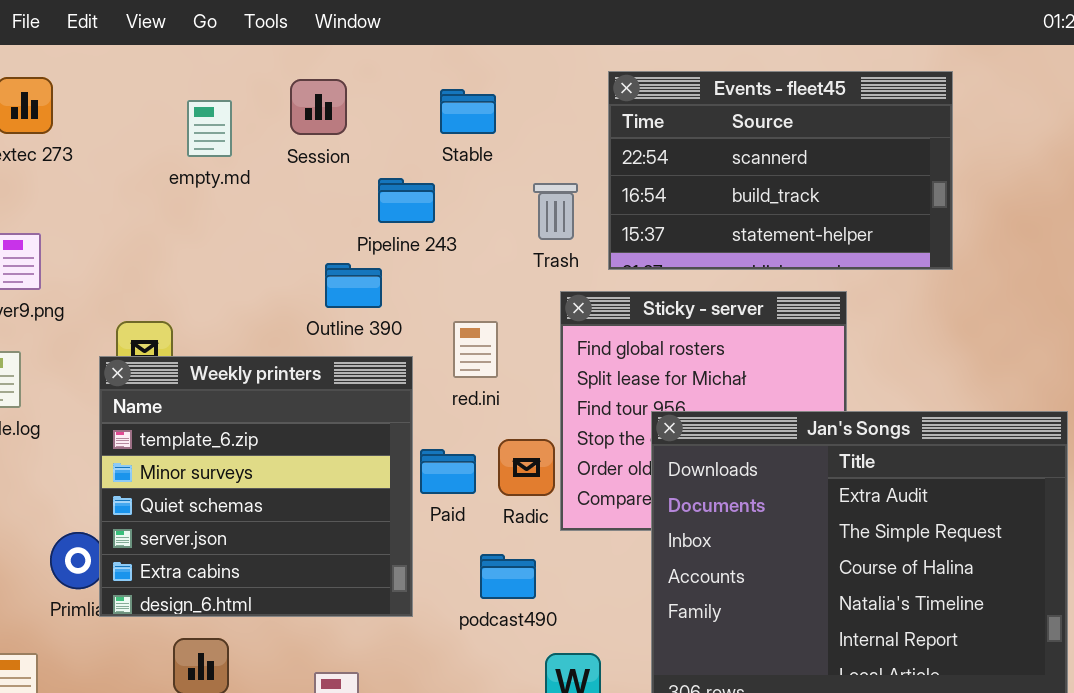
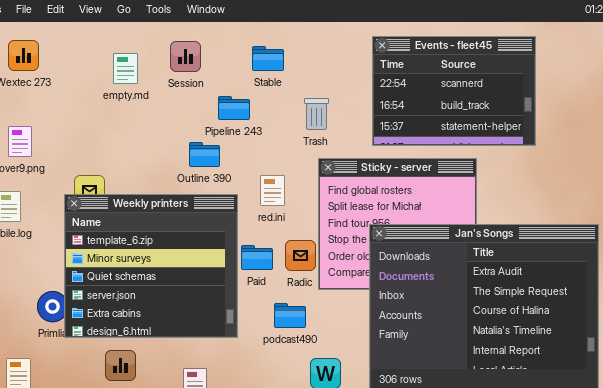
Events - fleet45: [608,71,953,270] -> [372,36,536,146], resized

